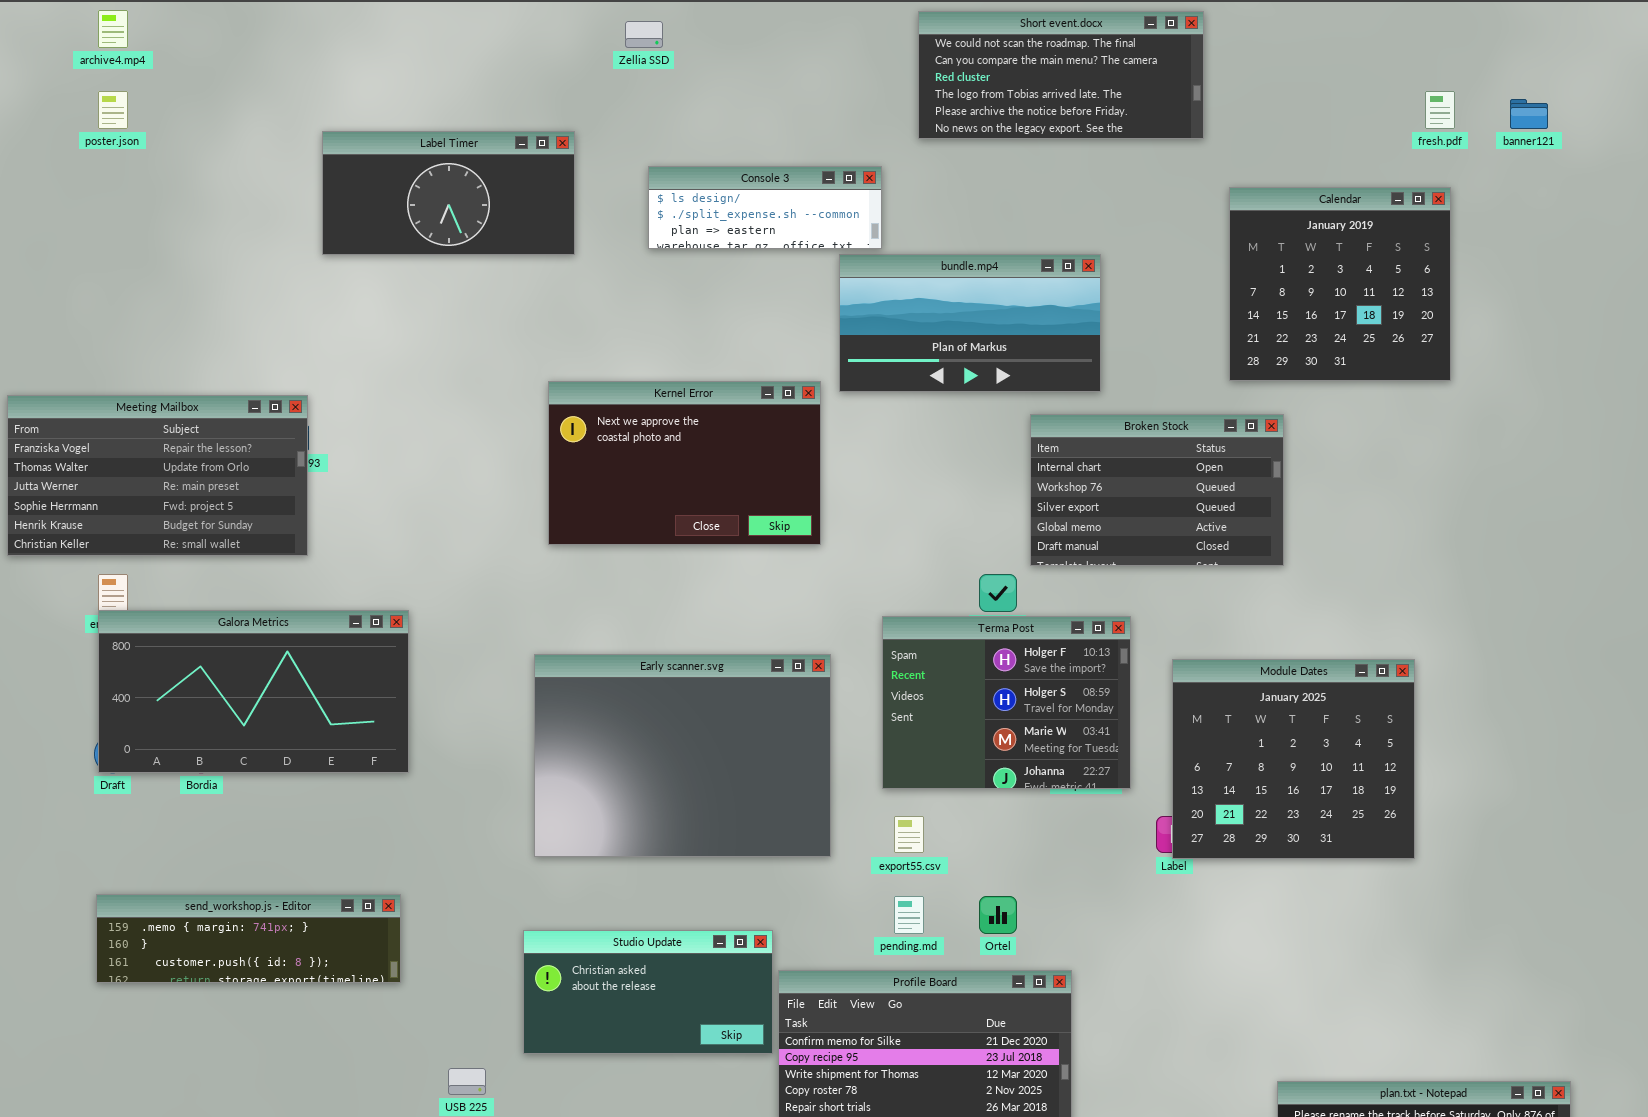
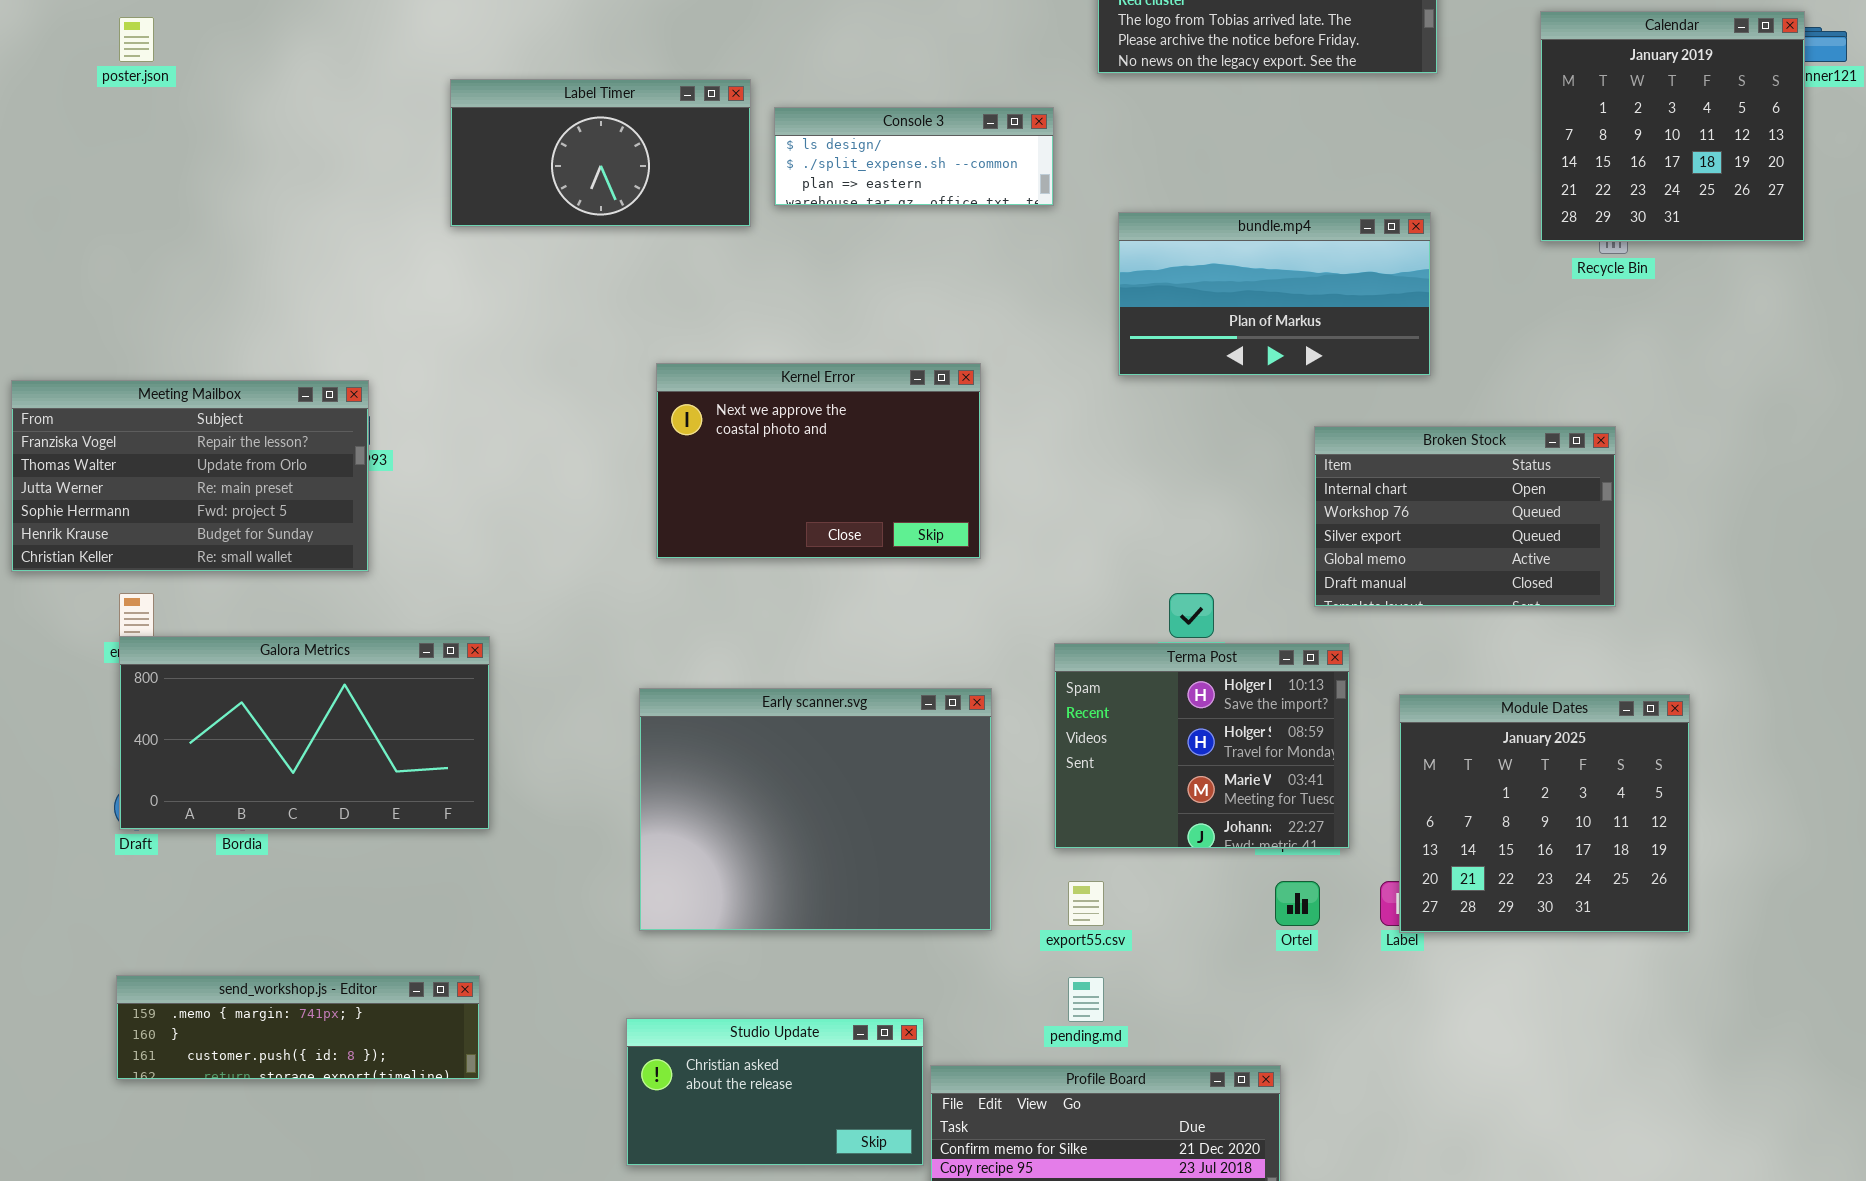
Label Timer: [322,131,575,255] -> [450,79,751,227], moved
Calendar: [1229,187,1451,381] -> [1540,11,1805,242], moved
bundle.mp4: [839,254,1101,392] -> [1118,212,1431,376], moved
Broken Stock: [1030,414,1284,566] -> [1314,426,1616,607], moved
Ortel: [979,896,1017,934] -> [1275,881,1320,926], moved

